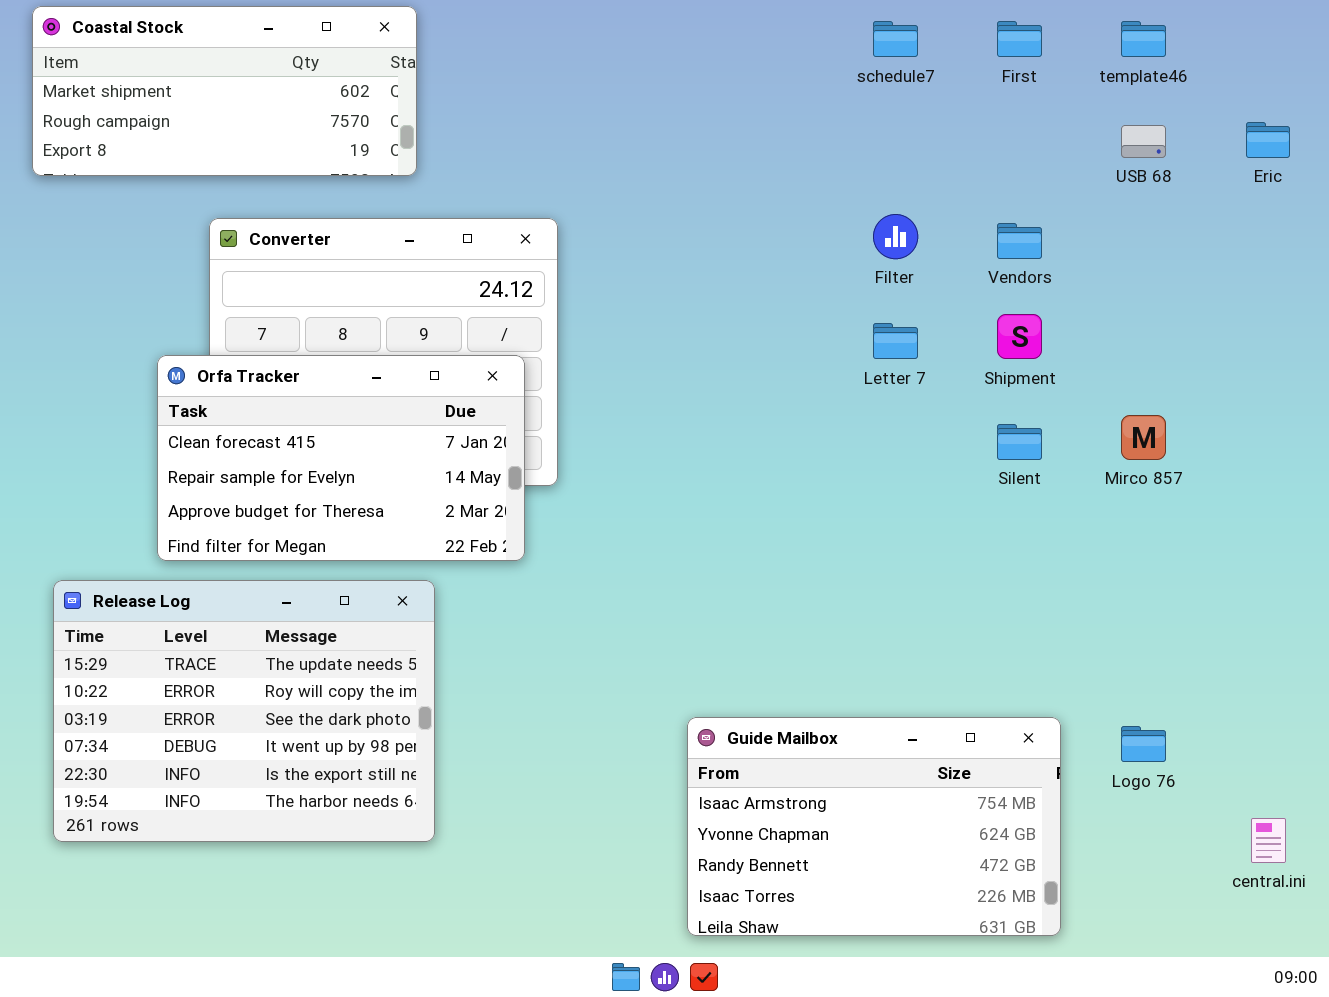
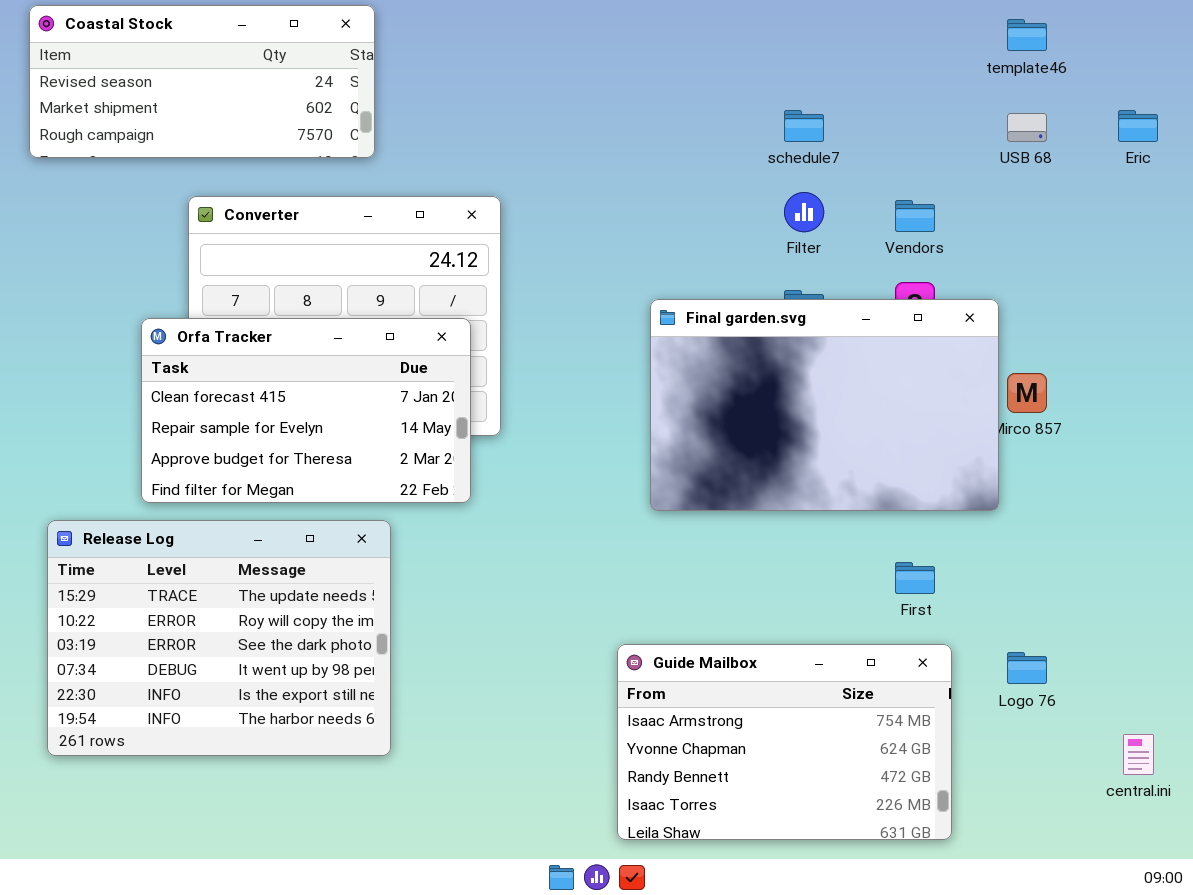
Coastal Stock: [32,6,417,176] -> [29,5,375,158], scrolled up 1 row
schedule7: [873,21,918,57] -> [784,110,824,142], moved
First: [997,21,1042,57] -> [895,562,935,594], moved
Final garden.svg: none -> [650,299,999,511], opened

